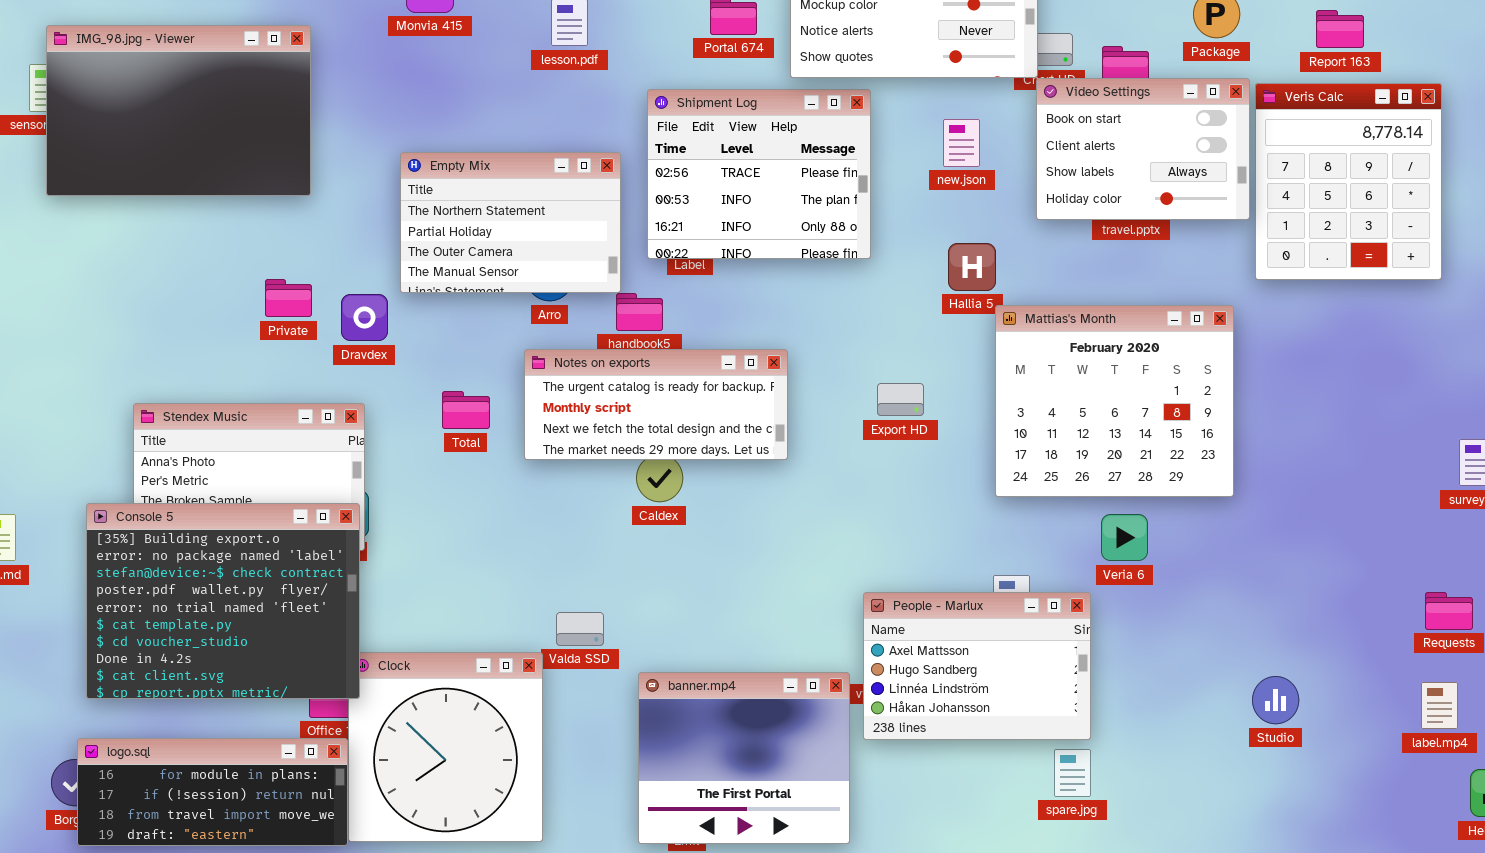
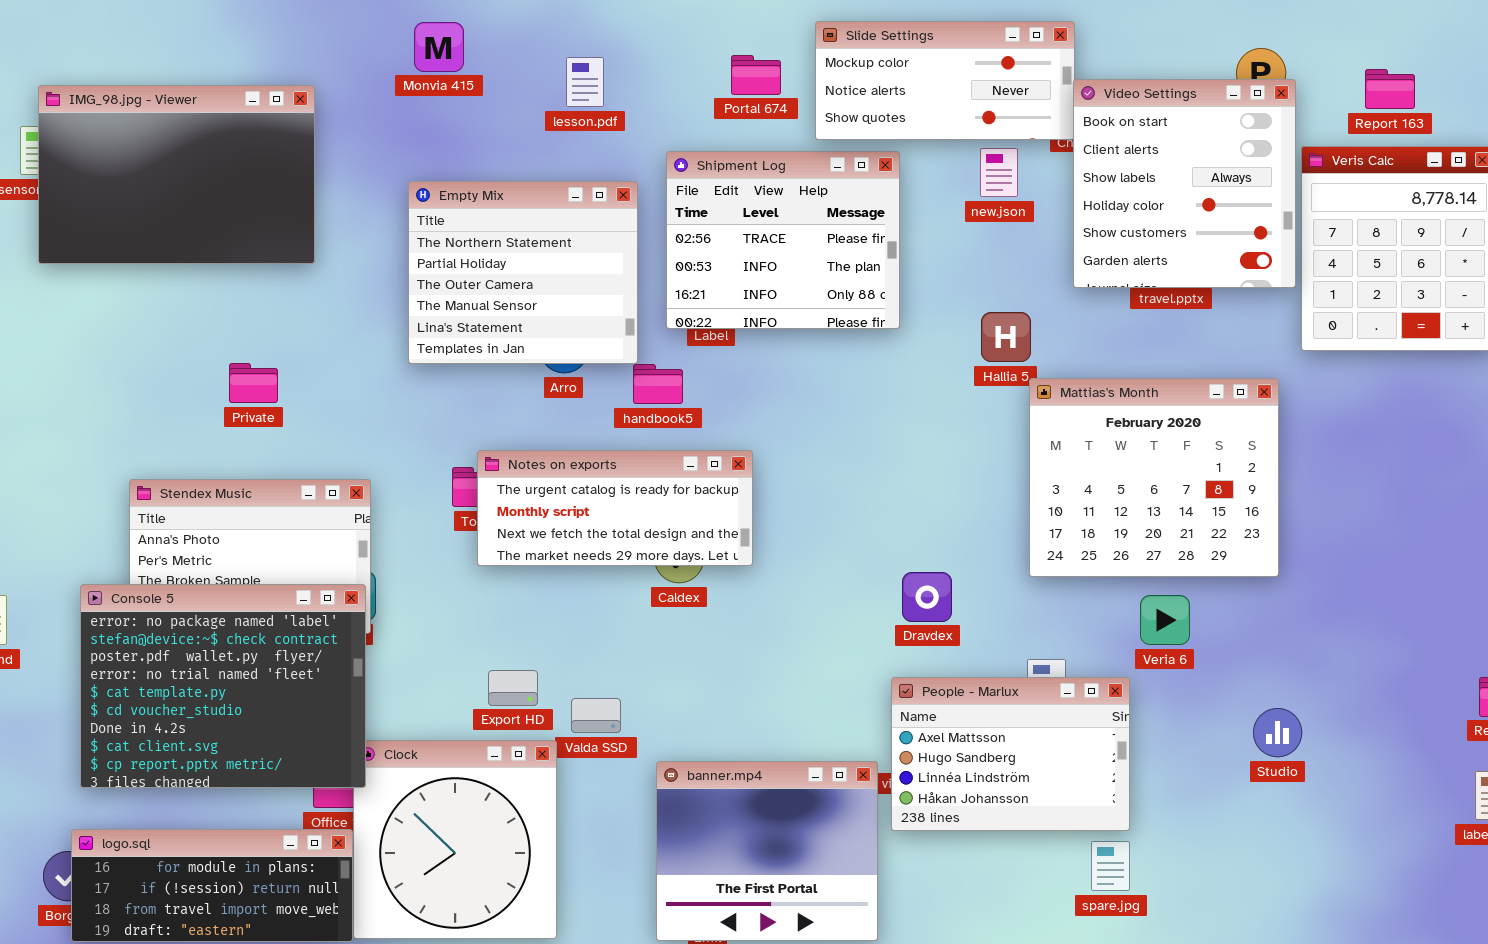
Video Settings: [1036,78,1250,220] -> [1073,79,1296,288], resized
new.json: [943,119,980,167] -> [980,148,1018,197], moved
Empty Mix: [400,152,621,293] -> [408,181,638,364], resized
Private: [265,279,312,317] -> [229,363,278,403], moved
Dravdex: [341,294,388,341] -> [902,572,952,622], moved
Notes on exports: [524,349,788,460] -> [477,450,753,566], moved
Export HD: [877,383,924,416] -> [488,670,538,706], moved
Console 5: [86,503,360,699] -> [80,584,366,788], scrolled down 1 row
Studio: [1252,676,1299,724] -> [1253,708,1302,757], moved

